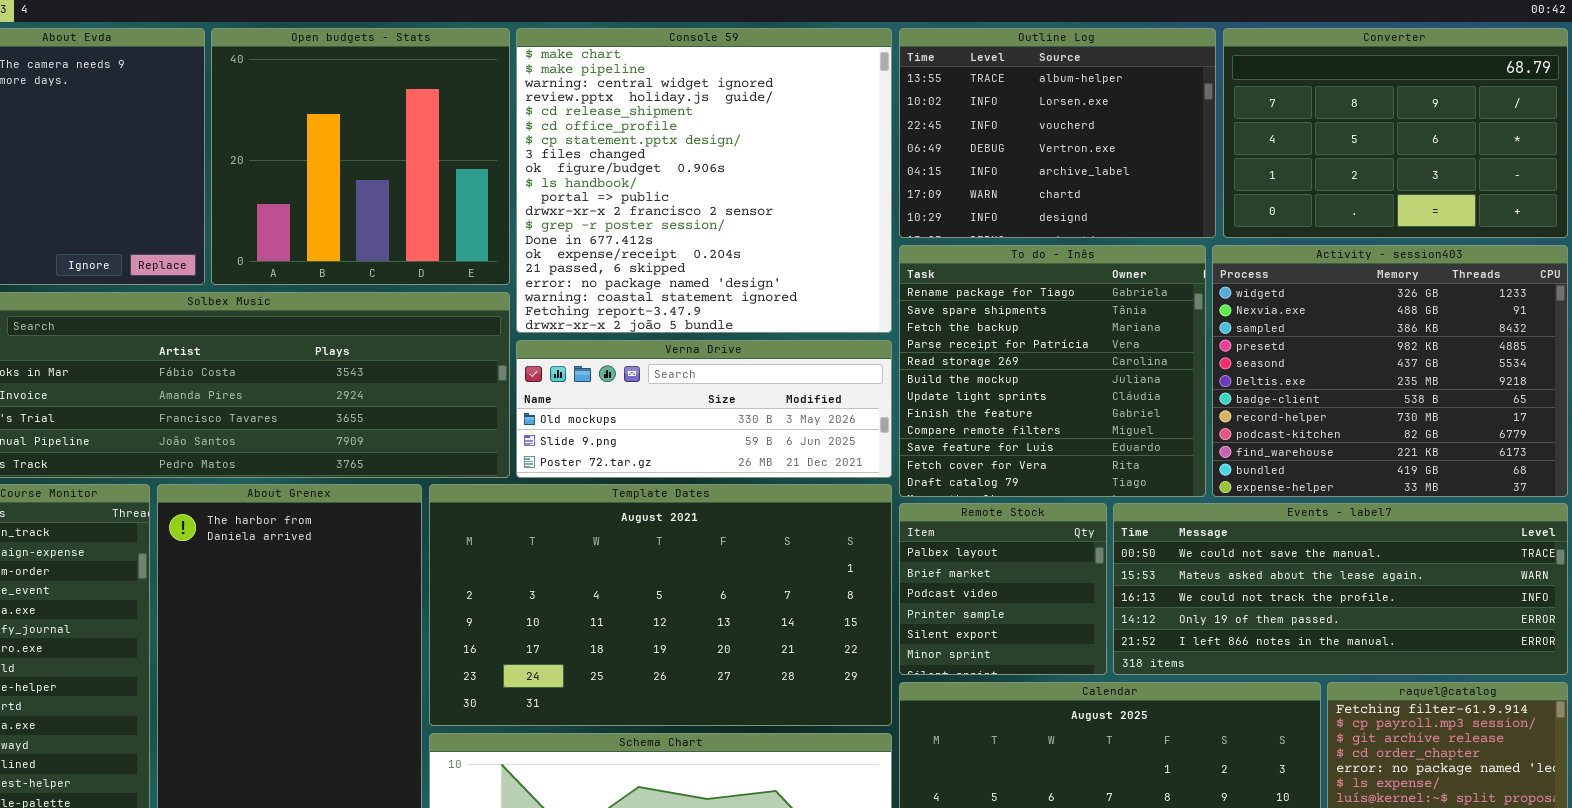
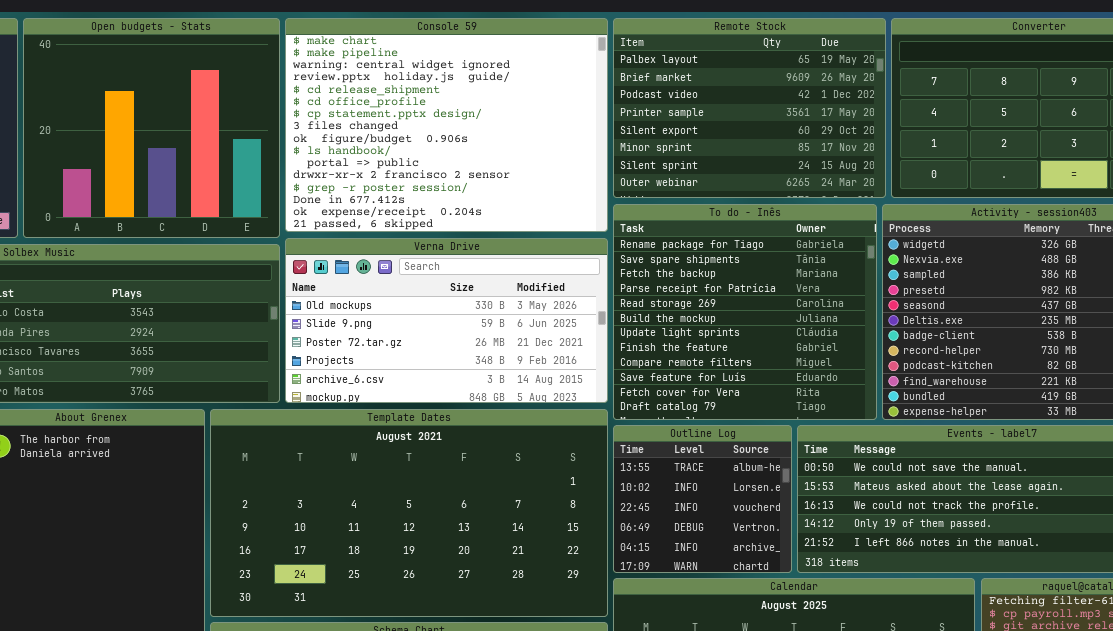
Console 59: [516,28,892,333] -> [285,18,608,232], resized
Outline Log: [899,28,1216,238] -> [613,425,792,573], moved, resized
Verna Drive: [516,340,892,478] -> [285,238,608,403], resized
Remote Stock: [899,503,1107,675] -> [613,18,886,198], moved, resized

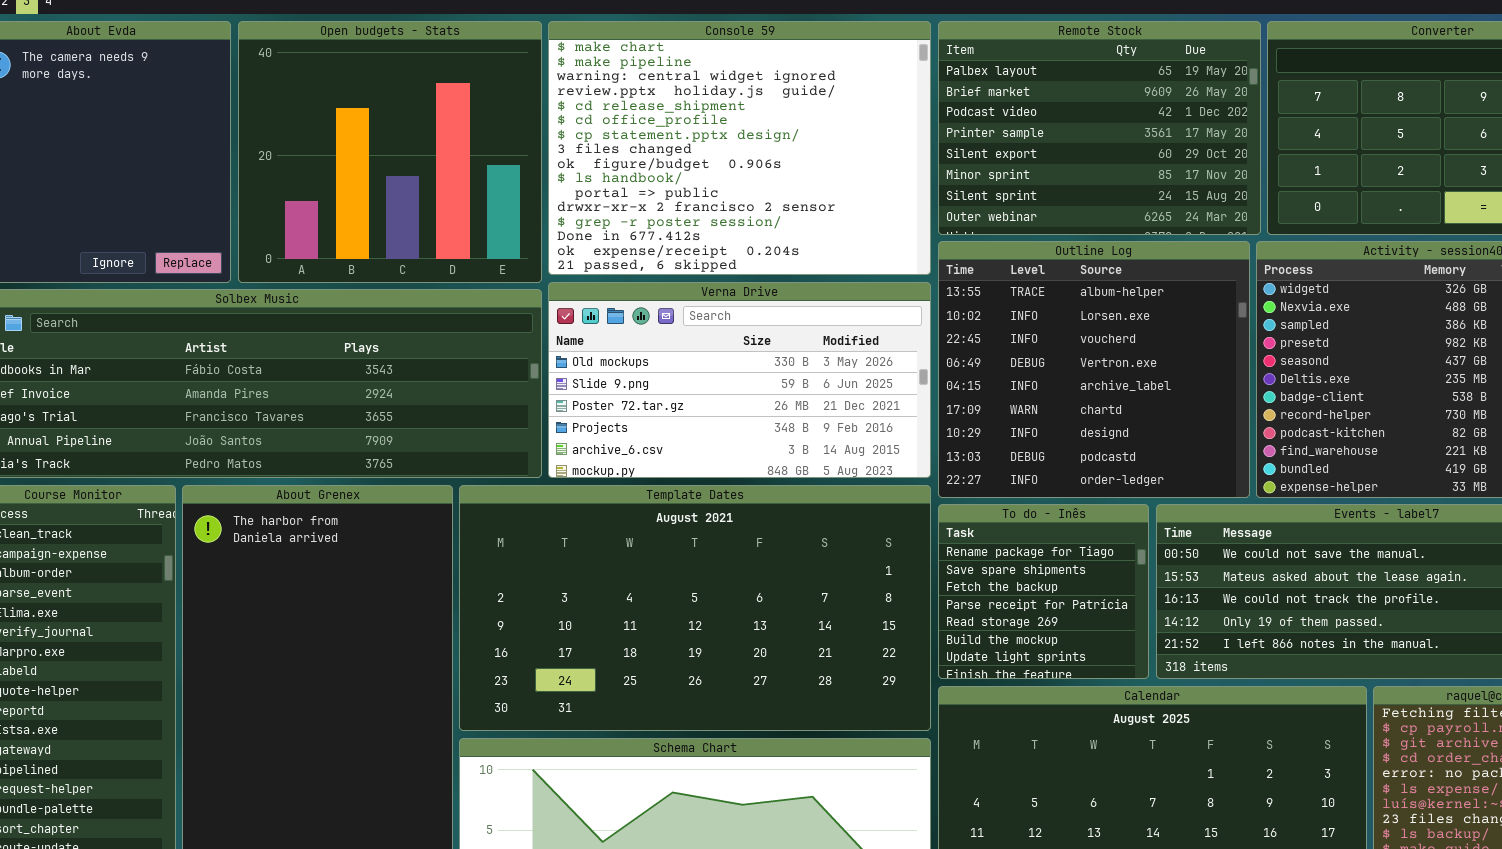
To do - Inês: [613,204,877,420] -> [938,504,1149,679], moved, resized
Outline Log: [613,425,792,573] -> [938,241,1250,498], moved, resized

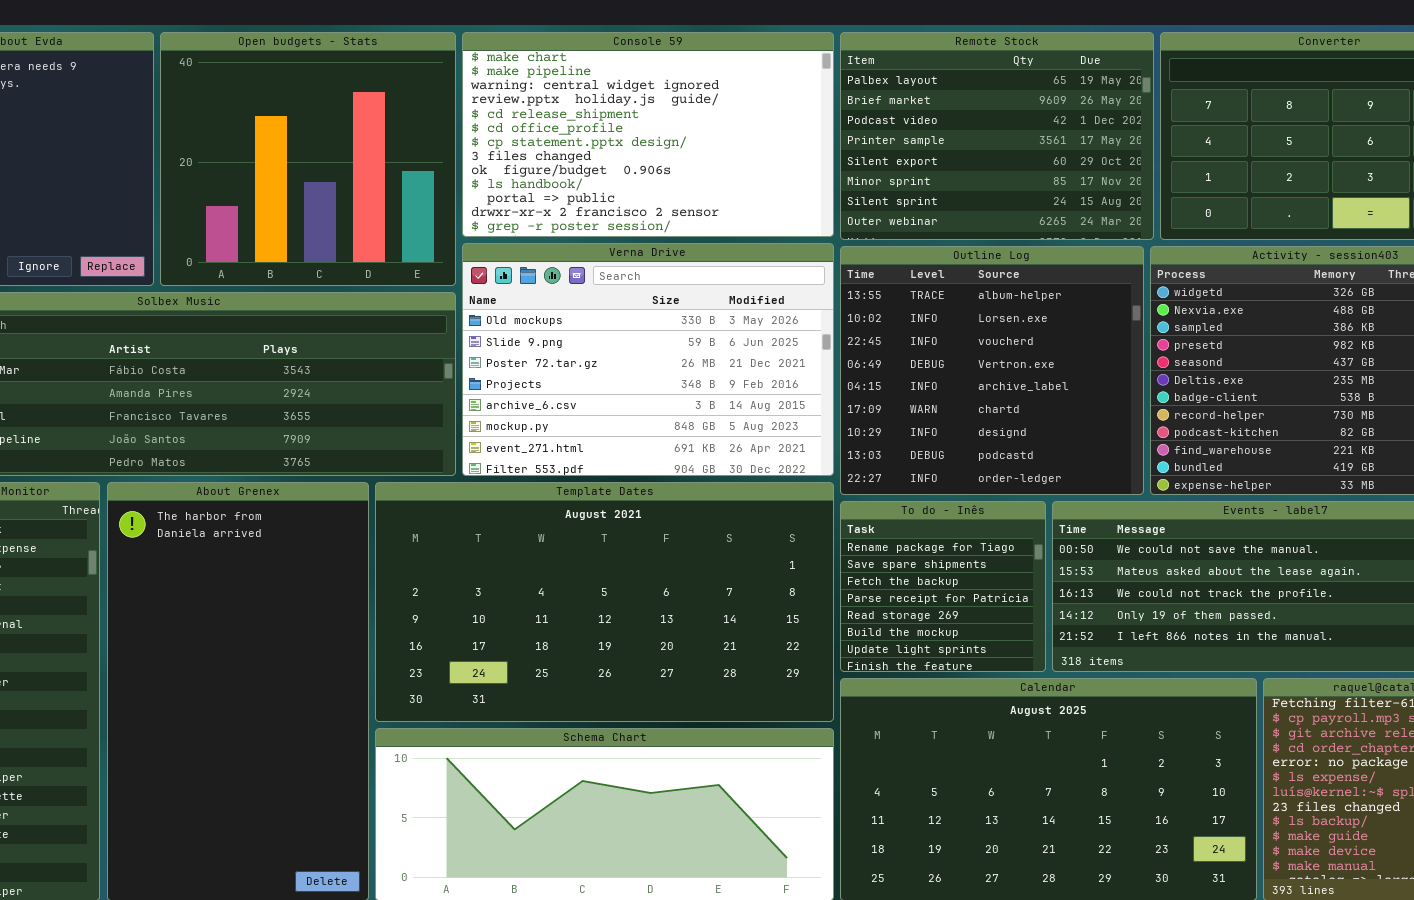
Console 59: [548,21,931,275] -> [462,32,834,237], resized
Verna Drive: [548,282,931,478] -> [462,243,834,476], resized

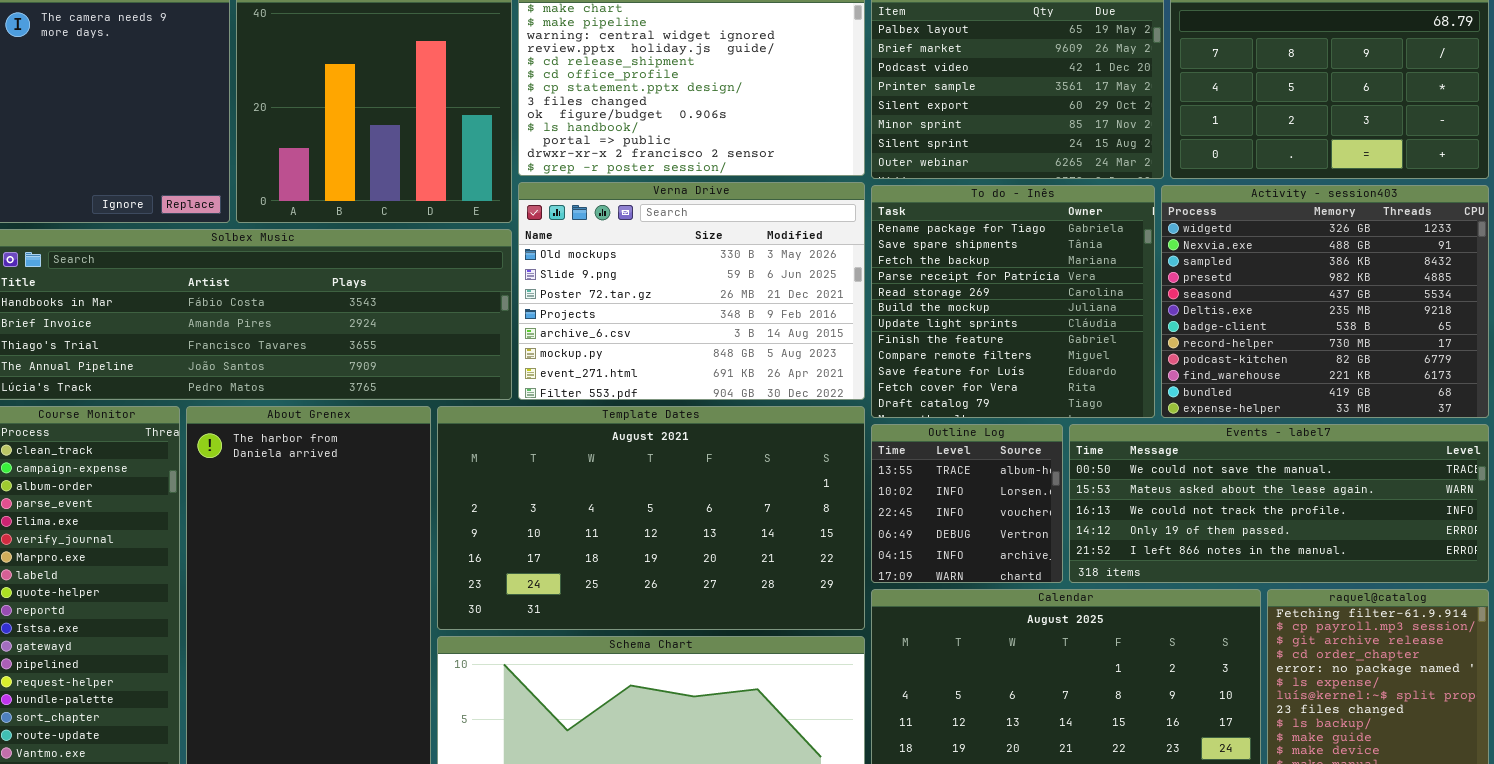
Outline Log: [840,246,1144,495] -> [871,424,1063,583], moved, resized
To do - Inês: [840,501,1046,672] -> [871,185,1155,418], moved, resized

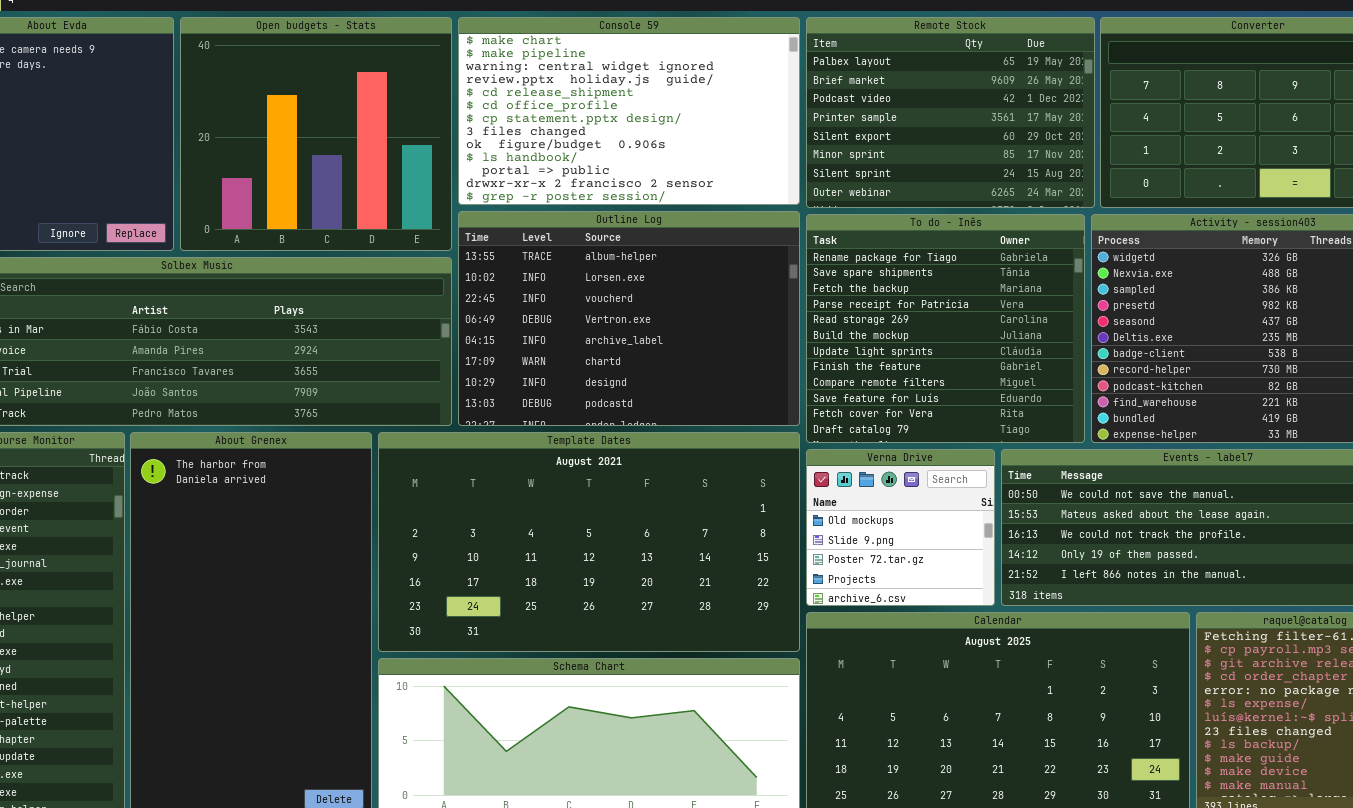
Verna Drive: [518,182,865,400] -> [806,449,995,606], moved, resized
Outline Log: [871,424,1063,583] -> [458,211,800,426], moved, resized

